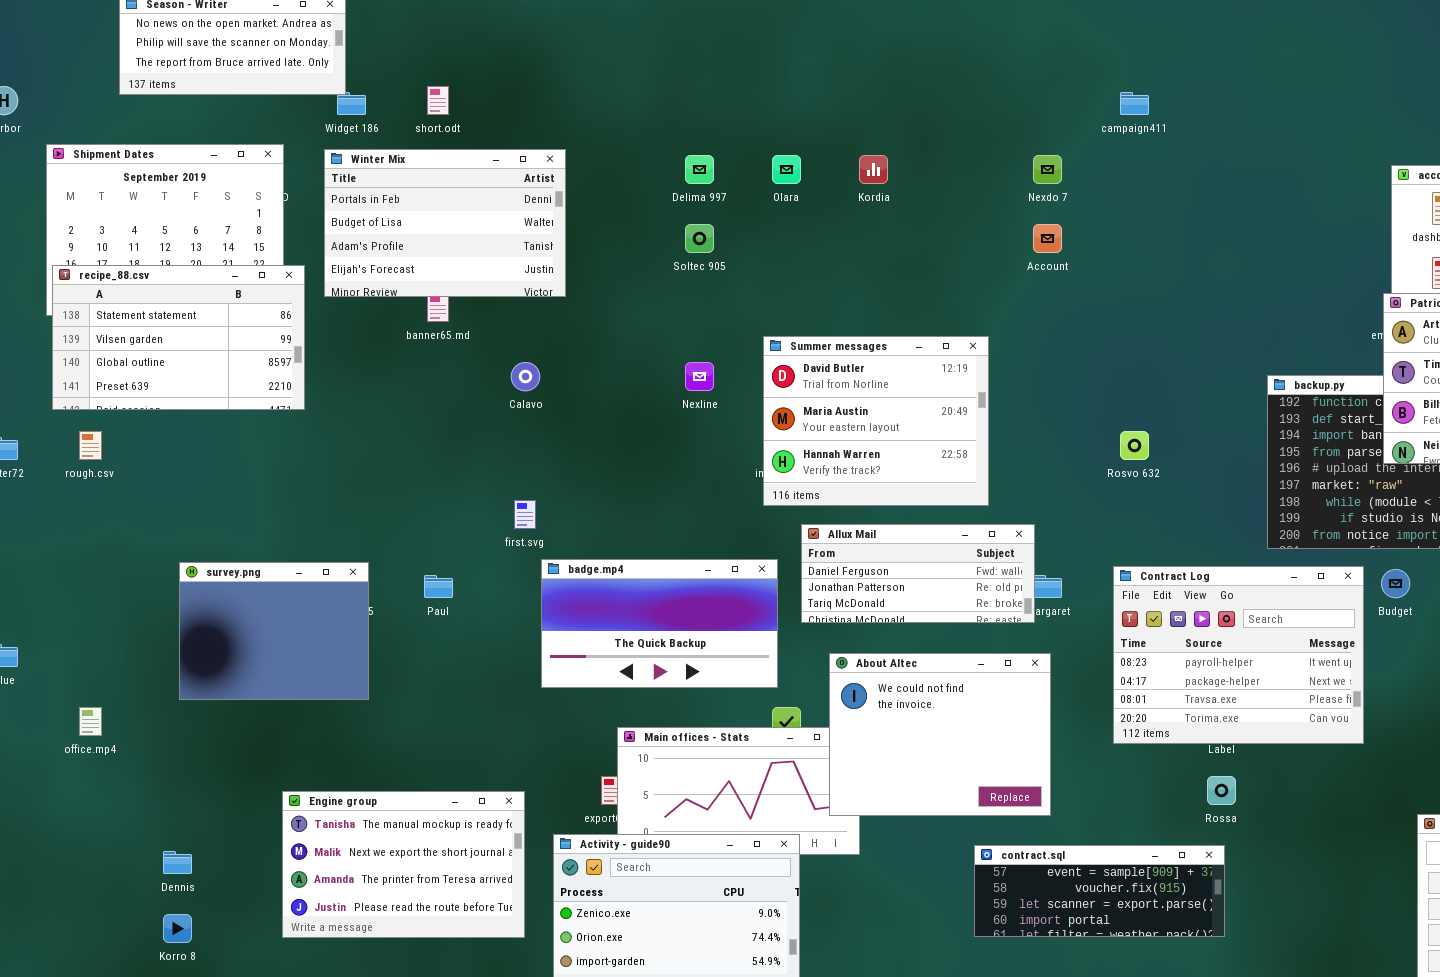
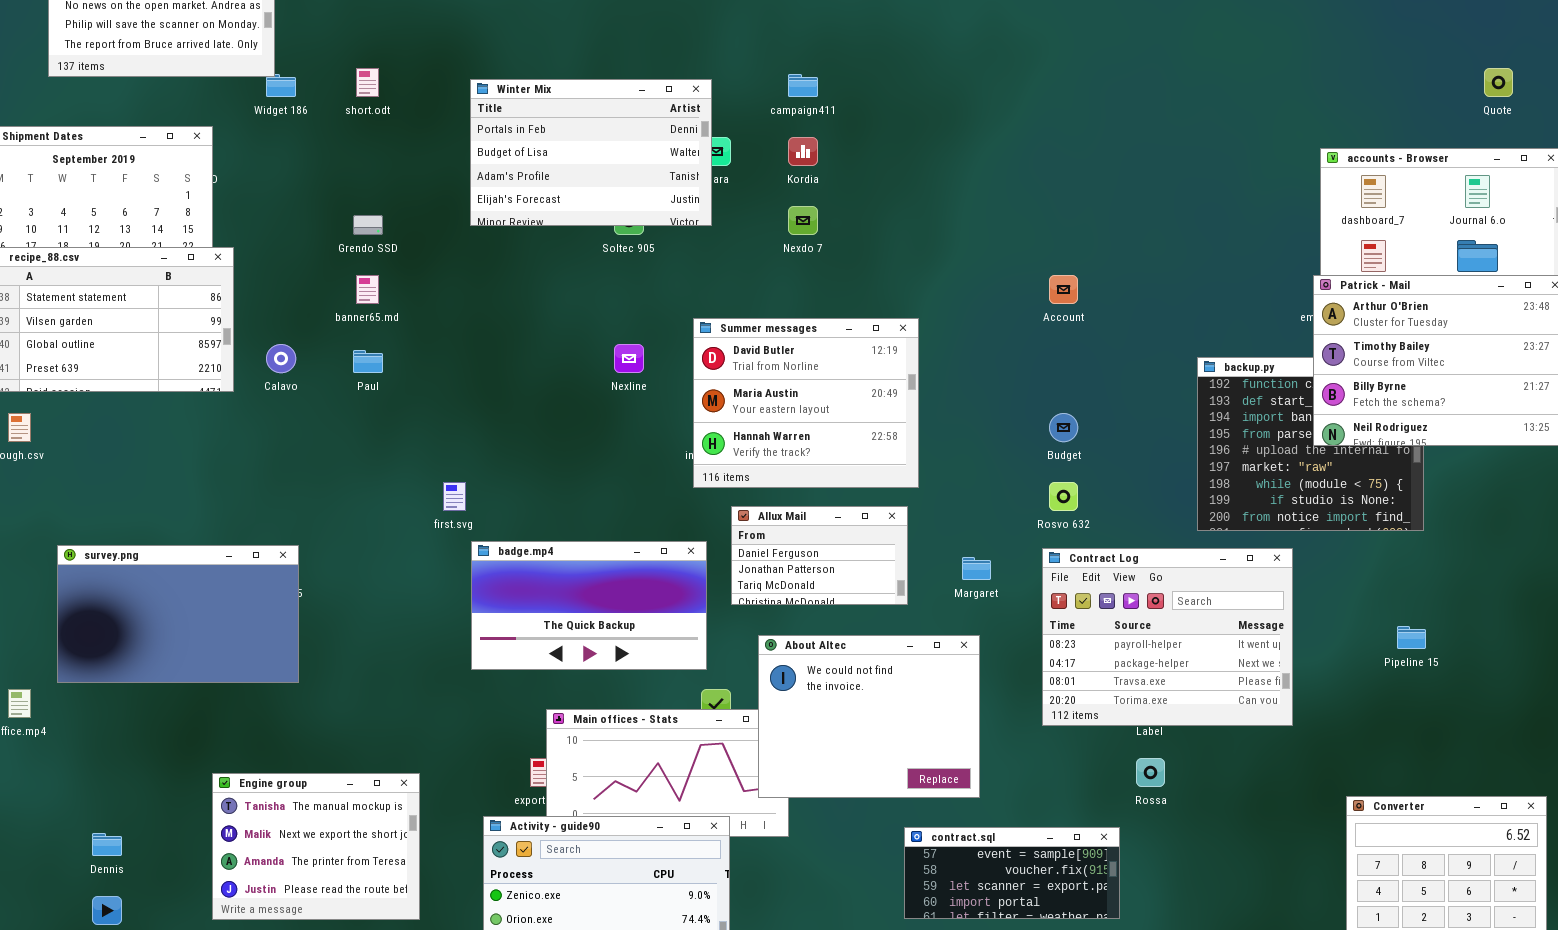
campaign411: [1120,92,1149,115] -> [788,74,818,97], moved
Winter Mix: [324,149,566,297] -> [470,79,712,226], moved
Nexdo 7: [1033,155,1062,184] -> [788,206,818,235], moved
Account: [1033,224,1062,253] -> [1049,275,1078,304], moved
Calavo: [511,362,540,391] -> [266,344,296,373], moved
Rosvo 632: [1120,431,1149,460] -> [1049,482,1078,511], moved
Allux Mail: [801,524,1035,623] -> [731,506,908,605], resized
survey.png: [179,562,369,700] -> [57,545,299,683], resized
Budget: [1381,569,1410,598] -> [1049,413,1078,442], moved
Paul: [424,575,453,598] -> [353,350,383,373], moved
Engine group: [282,791,525,938] -> [212,773,420,920], resized
contract.sql: [974,845,1225,937] -> [904,827,1120,919], resized

